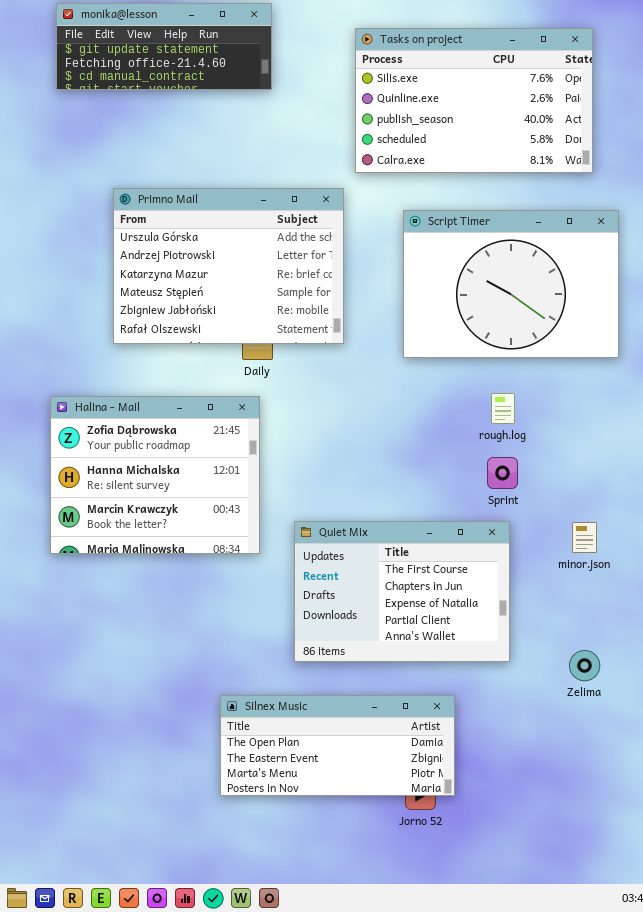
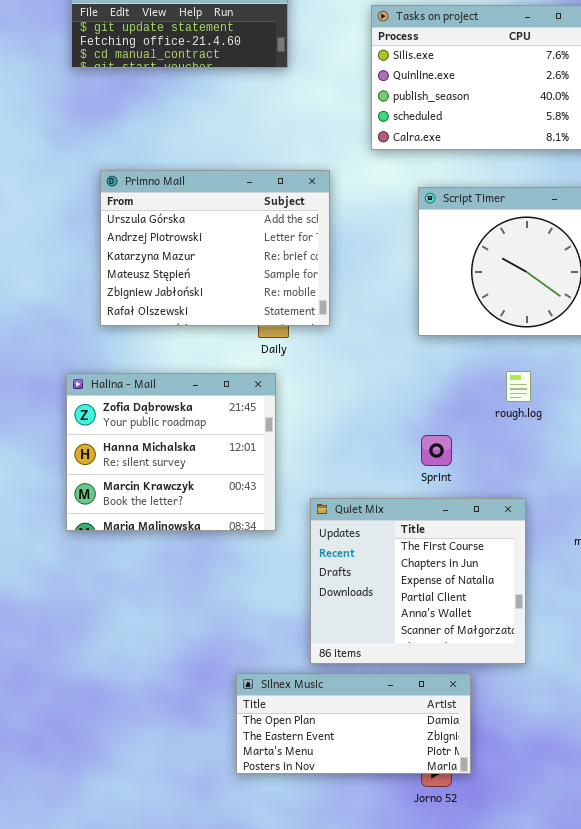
Primno Mail: [113,188,344,344] -> [100,170,330,326], moved
Sprint: [487,457,518,489] -> [421,435,452,466], moved
Quiet Mix: [294,521,510,662] -> [310,498,526,664], resized

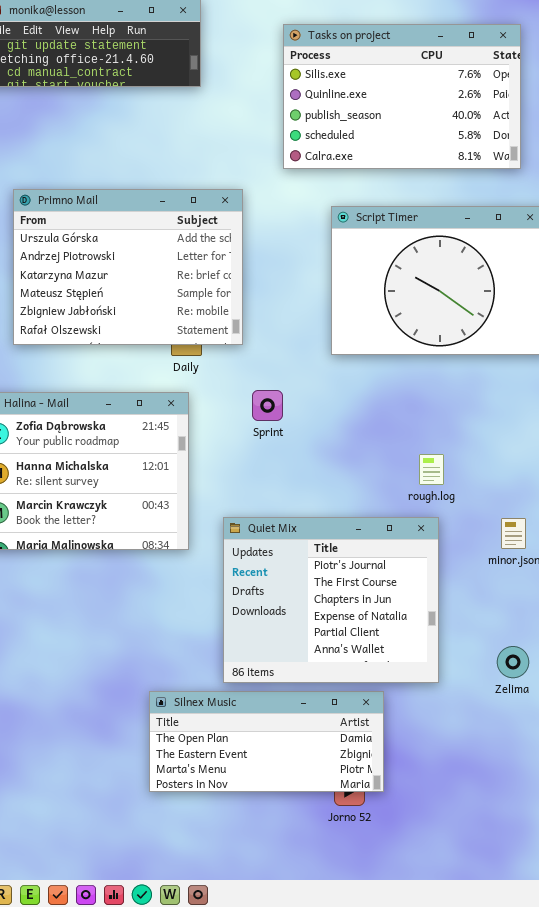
rough.log: [506,371,531,402] -> [419,454,444,485], moved
Sprint: [421,435,452,466] -> [252,390,283,421], moved
Quiet Mix: [310,498,526,664] -> [223,517,439,683], scrolled up 1 row

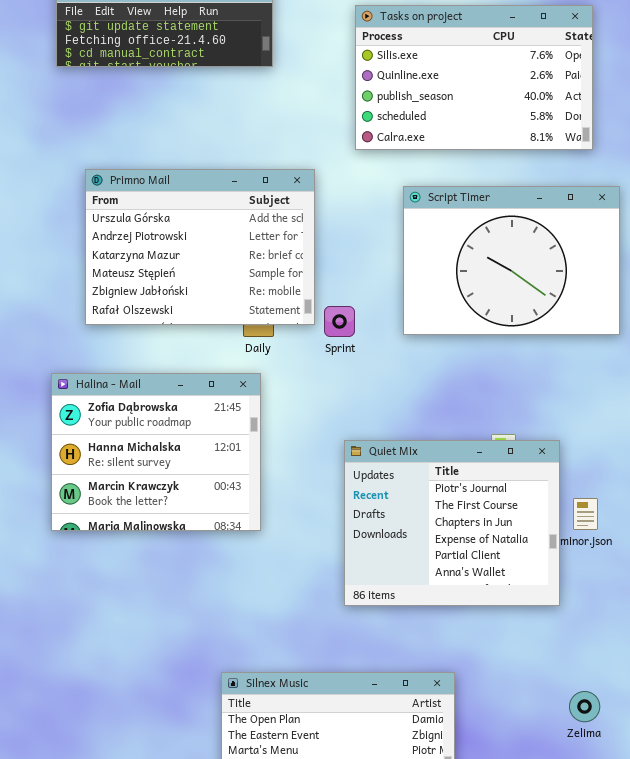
Sprint: [252,390,283,421] -> [324,306,355,337], moved
Quiet Mix: [223,517,439,683] -> [344,440,560,606], moved
Zelima: [497,646,529,678] -> [569,691,600,722], moved

